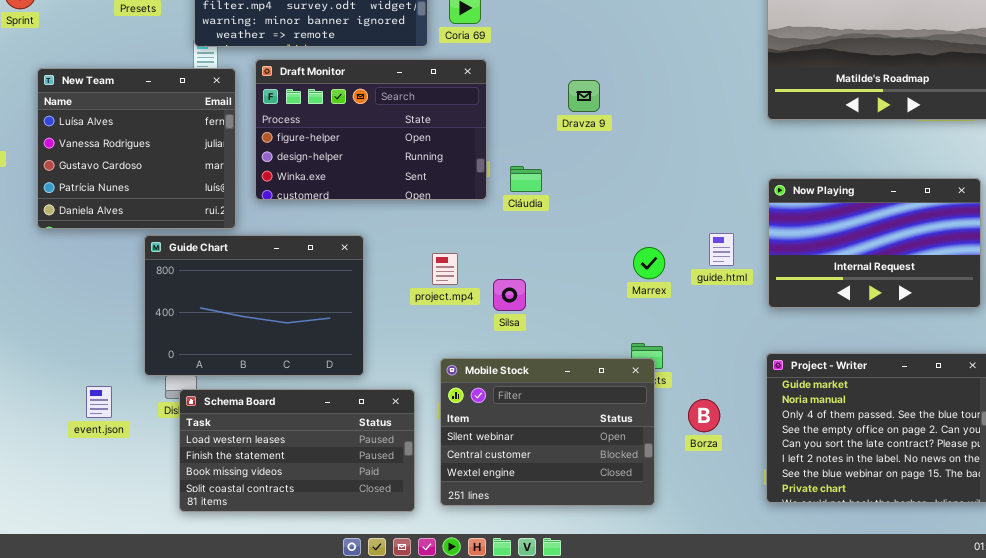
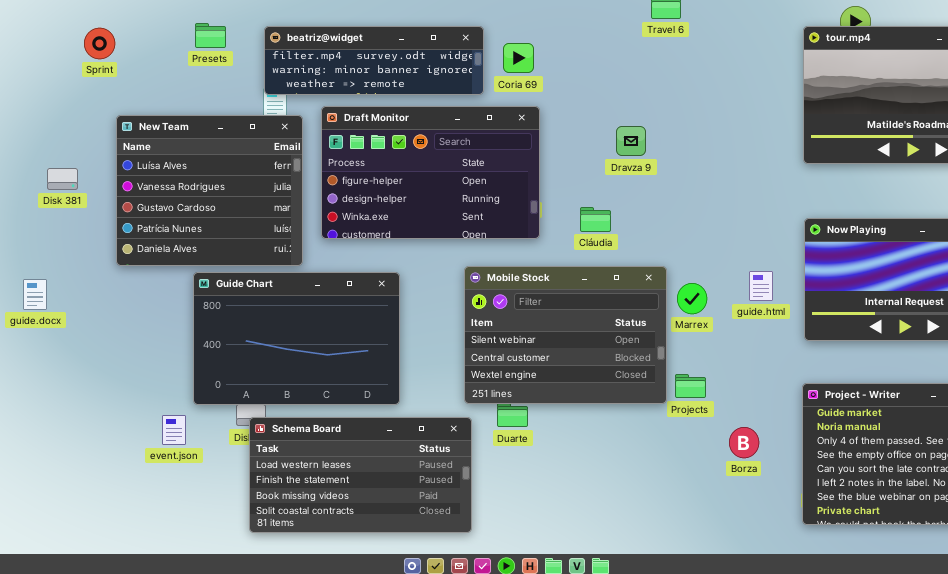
Cláudia: [510,166,542,192] -> [580,207,611,232], moved
Guide Chart: [144,235,364,376] -> [193,272,400,405], moved
Mobile Stock: [440,358,655,506] -> [464,266,667,404], moved

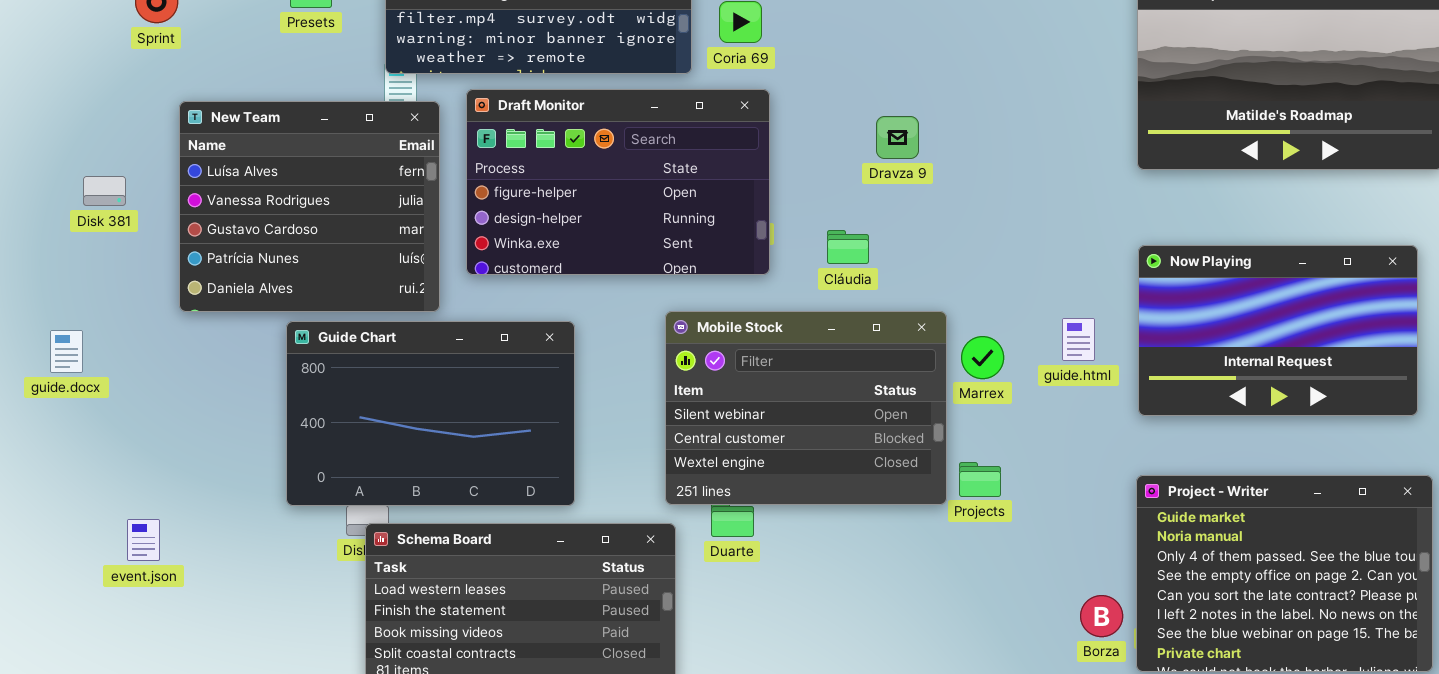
event.json: [162,415,186,445] -> [127,519,160,561], moved
Borza: [729,427,759,458] -> [1080,595,1123,637], moved

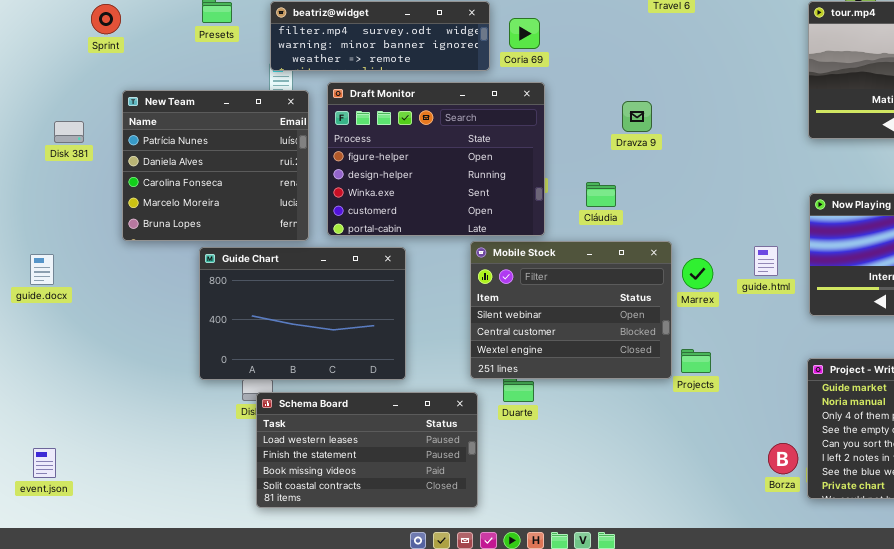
Draft Monitor: [466,89,770,275] -> [327,82,545,236], resized
New Team: [179,101,440,312] -> [122,90,309,241], scrolled down 3 rows
Disk 381: [83,176,126,206] -> [54,121,84,143], moved
event.json: [127,519,160,561] -> [33,448,56,478], moved

